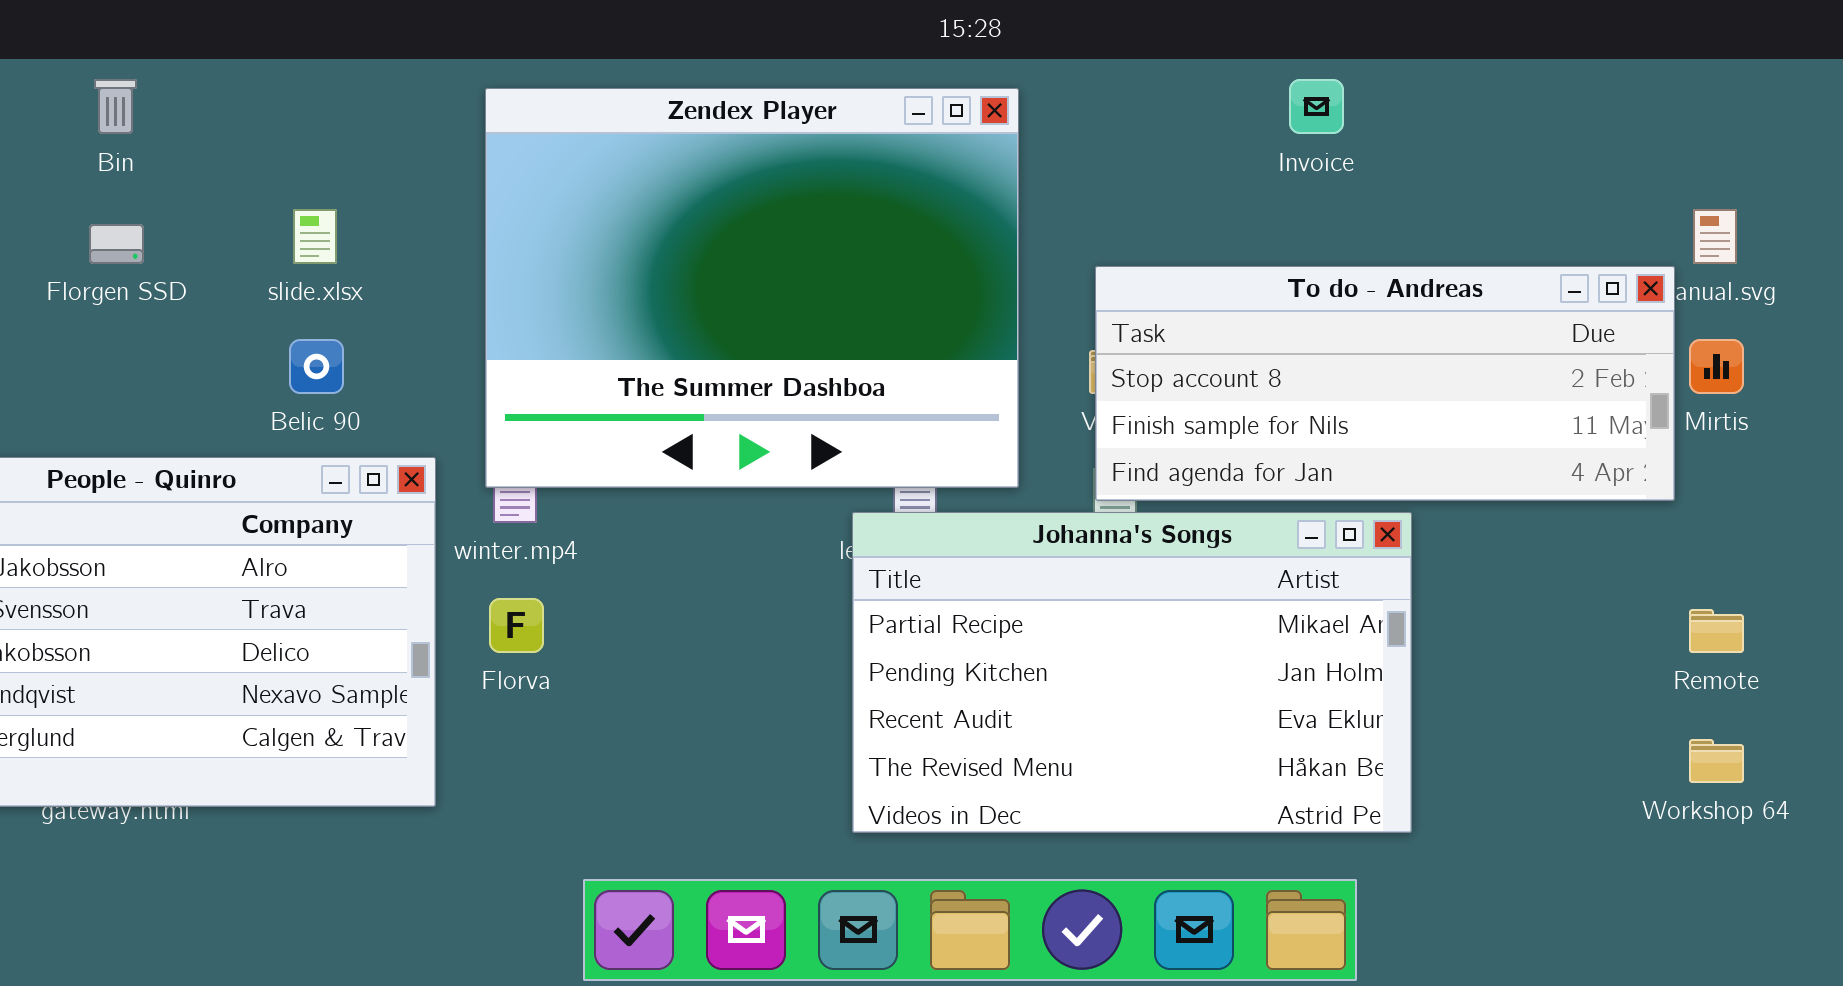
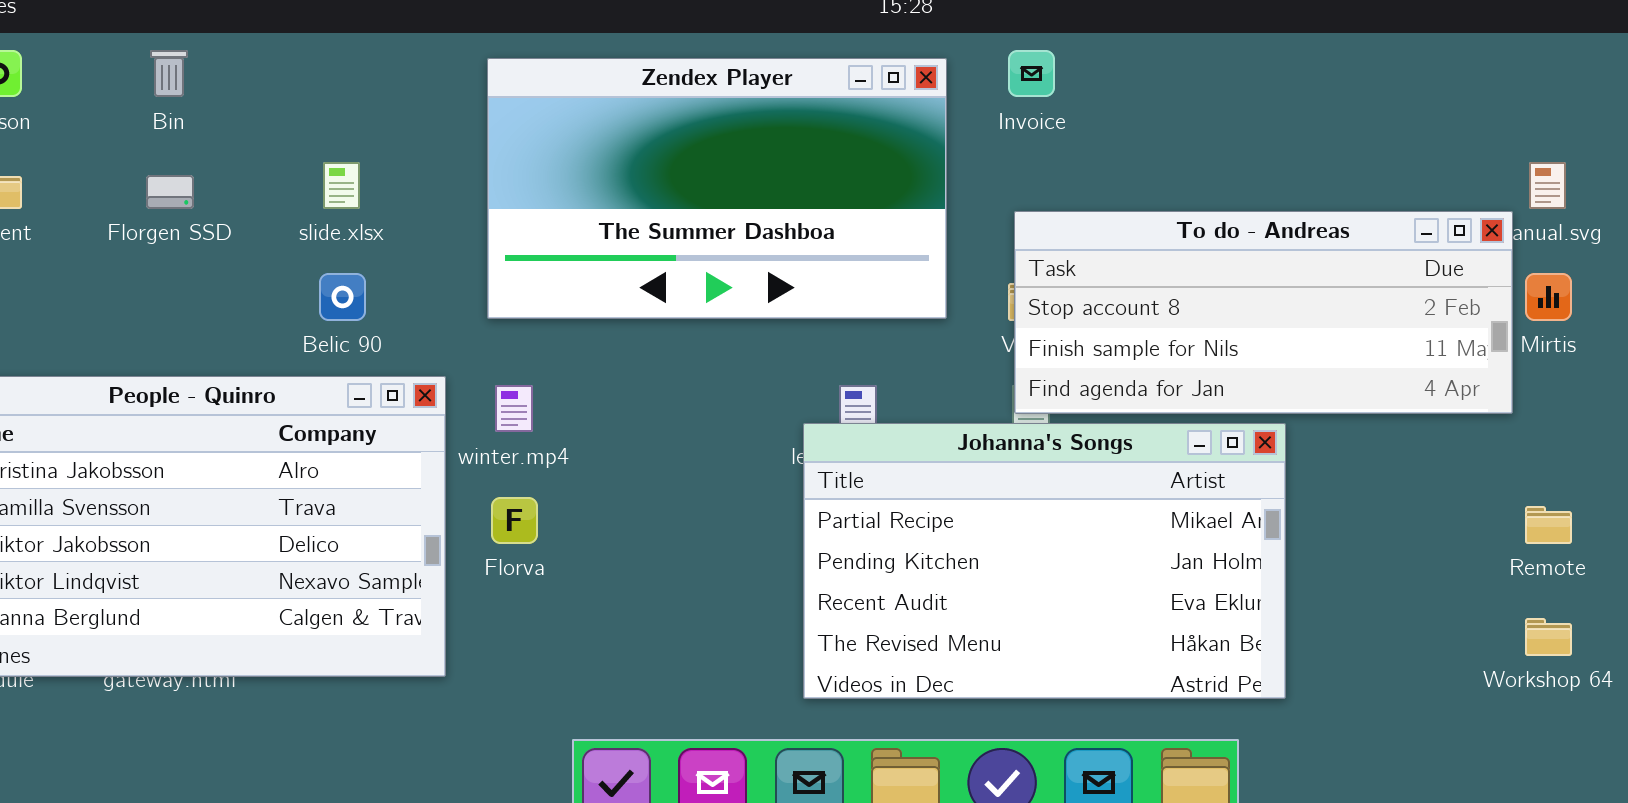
Invoice: [1289,79,1344,134] -> [1008,50,1055,97], moved
Zendex Player: [485,88,1019,488] -> [487,58,947,319], resized

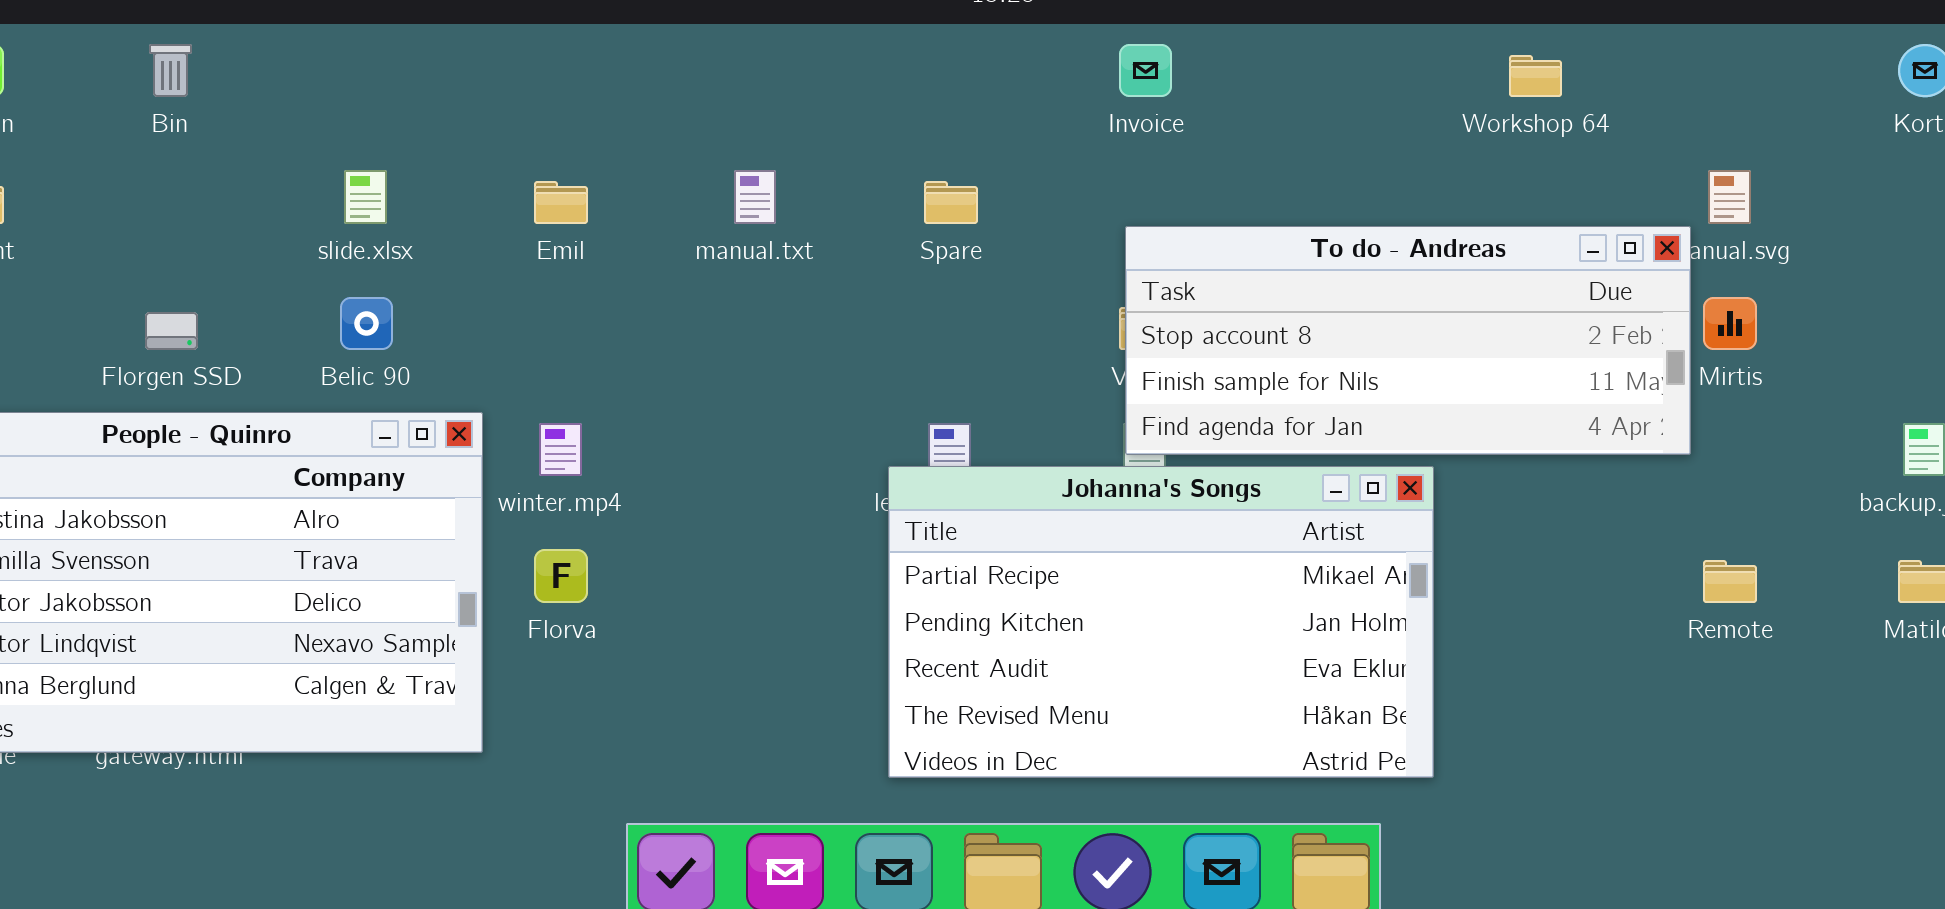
Zendex Player: [487,58,947,319] -> none, closed
Florgen SSD: [146,175,194,209] -> [145,312,198,350], moved
Workshop 64: [1525,618,1572,656] -> [1509,55,1562,97], moved

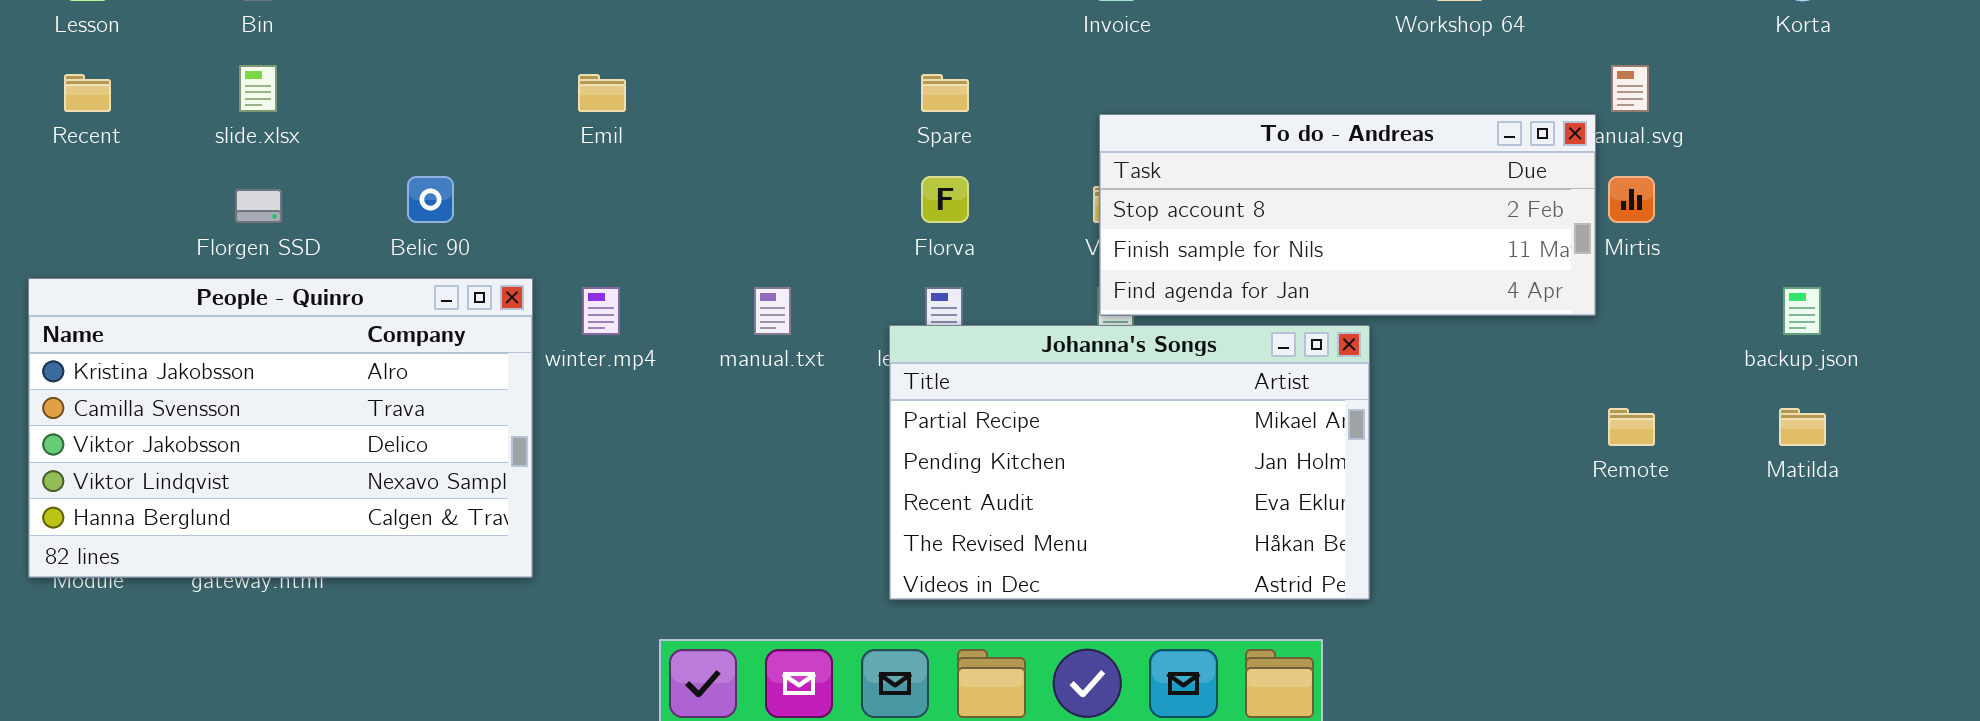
slide.xlsx: [344,170,387,224] -> [239,65,277,112], moved
manual.txt: [734,170,776,224] -> [754,287,791,335], moved
Florva: [534,549,588,603] -> [921,176,969,223], moved

